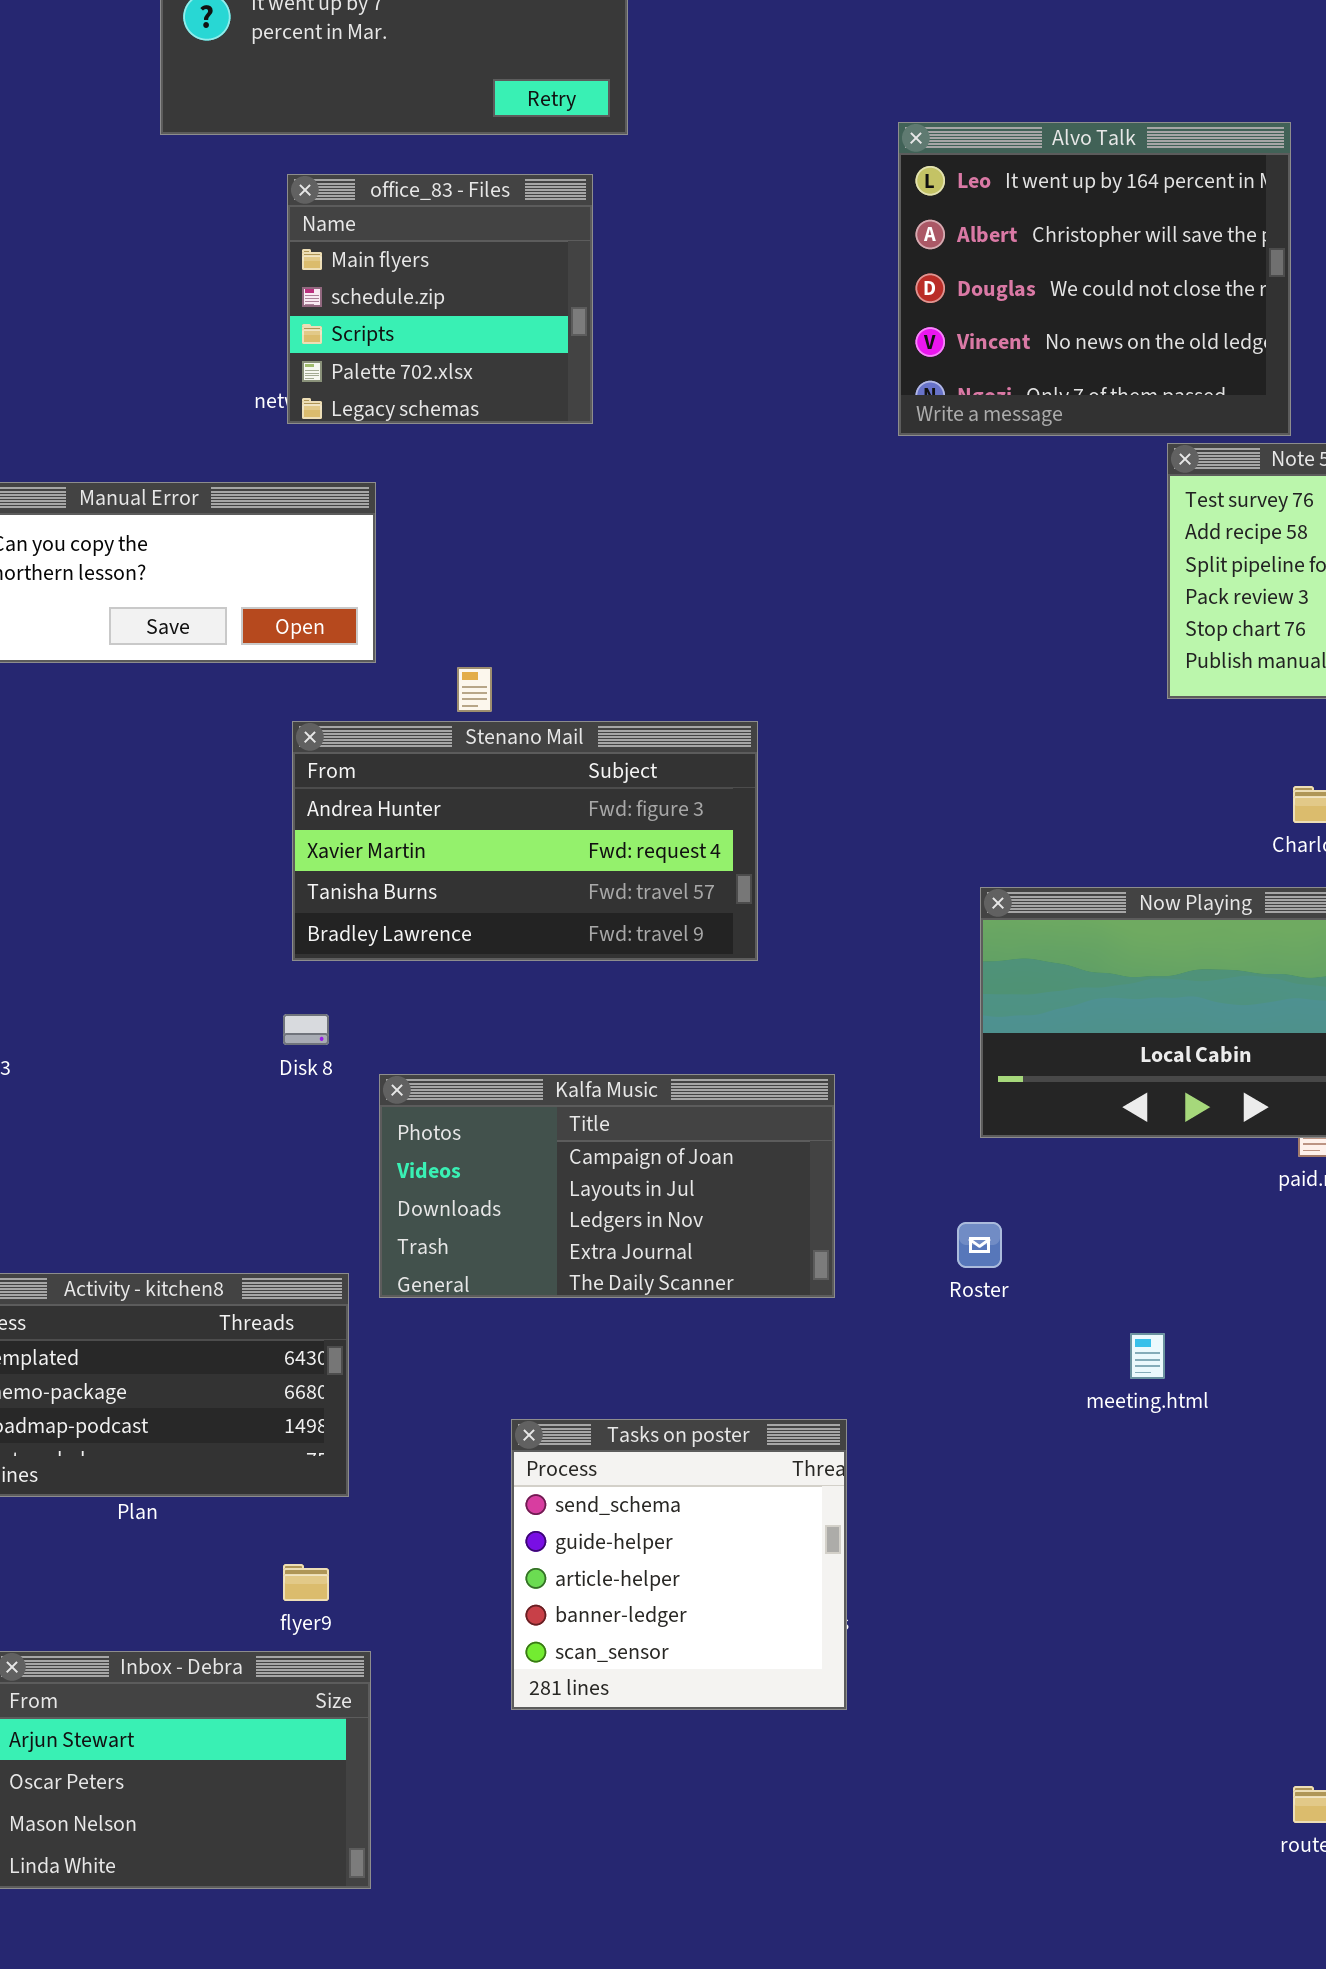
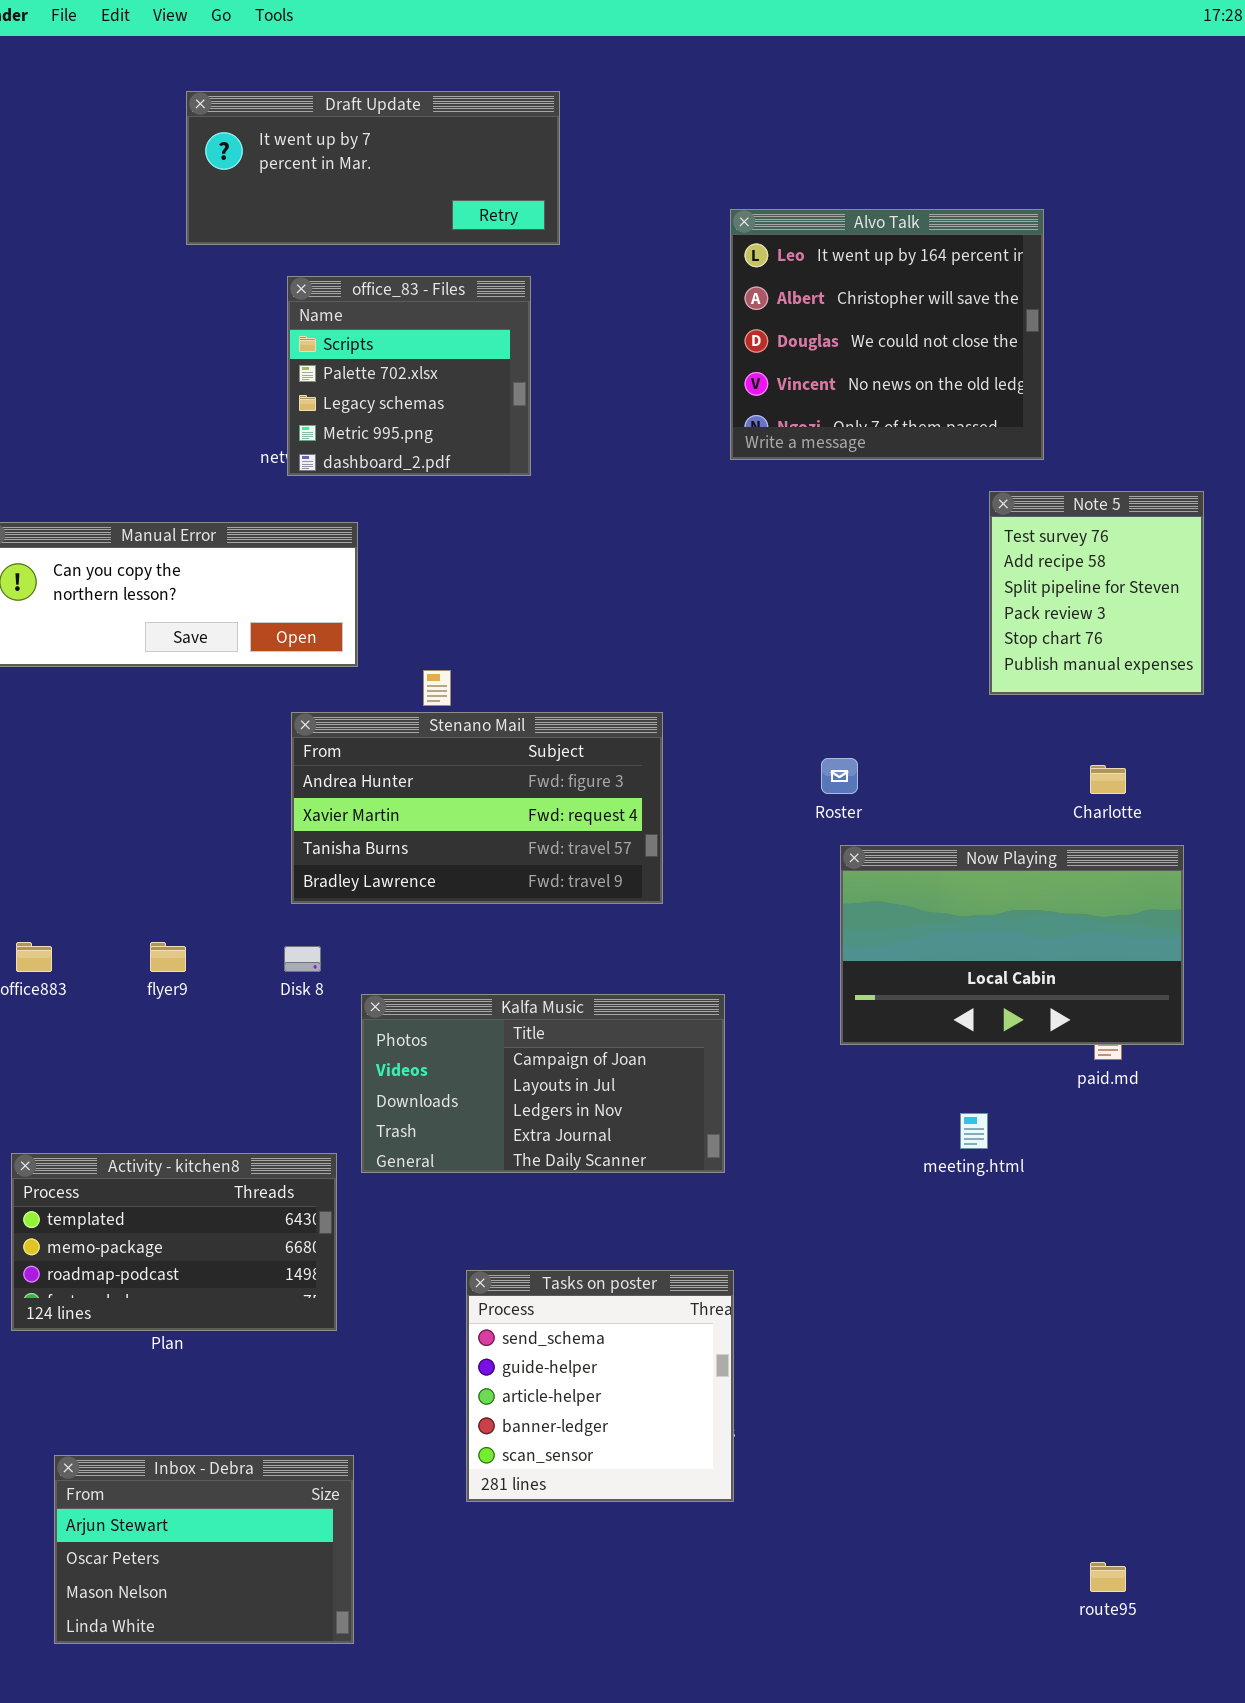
Alvo Talk: [898,122,1291,436] -> [730,209,1044,460], moved
office_83 - Files: [287,174,593,424] -> [287,276,531,476], scrolled down 2 rows
Roster: [957,1222,1002,1268] -> [821,758,858,794], moved
meeting.html: [1130,1333,1165,1379] -> [960,1113,988,1149], moved
flyer9: [283,1564,329,1601] -> [150,942,186,972], moved

